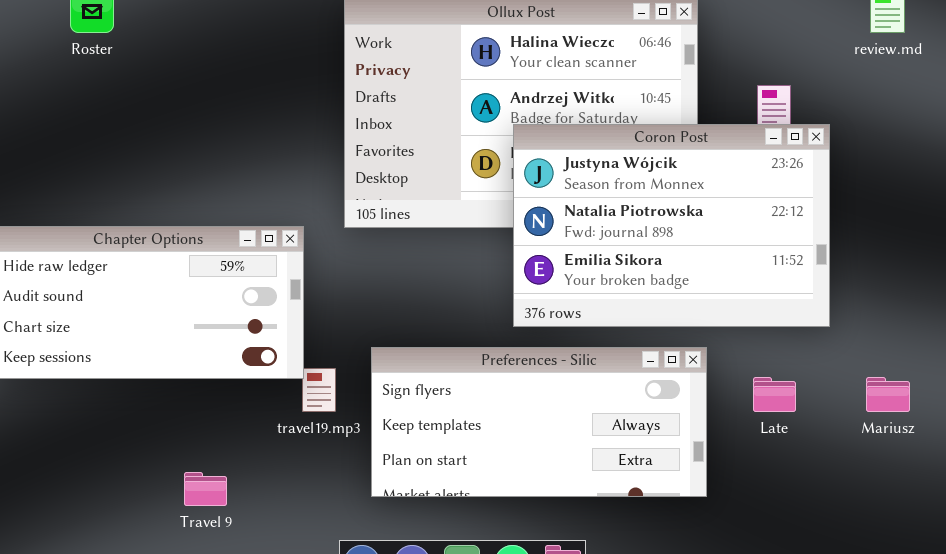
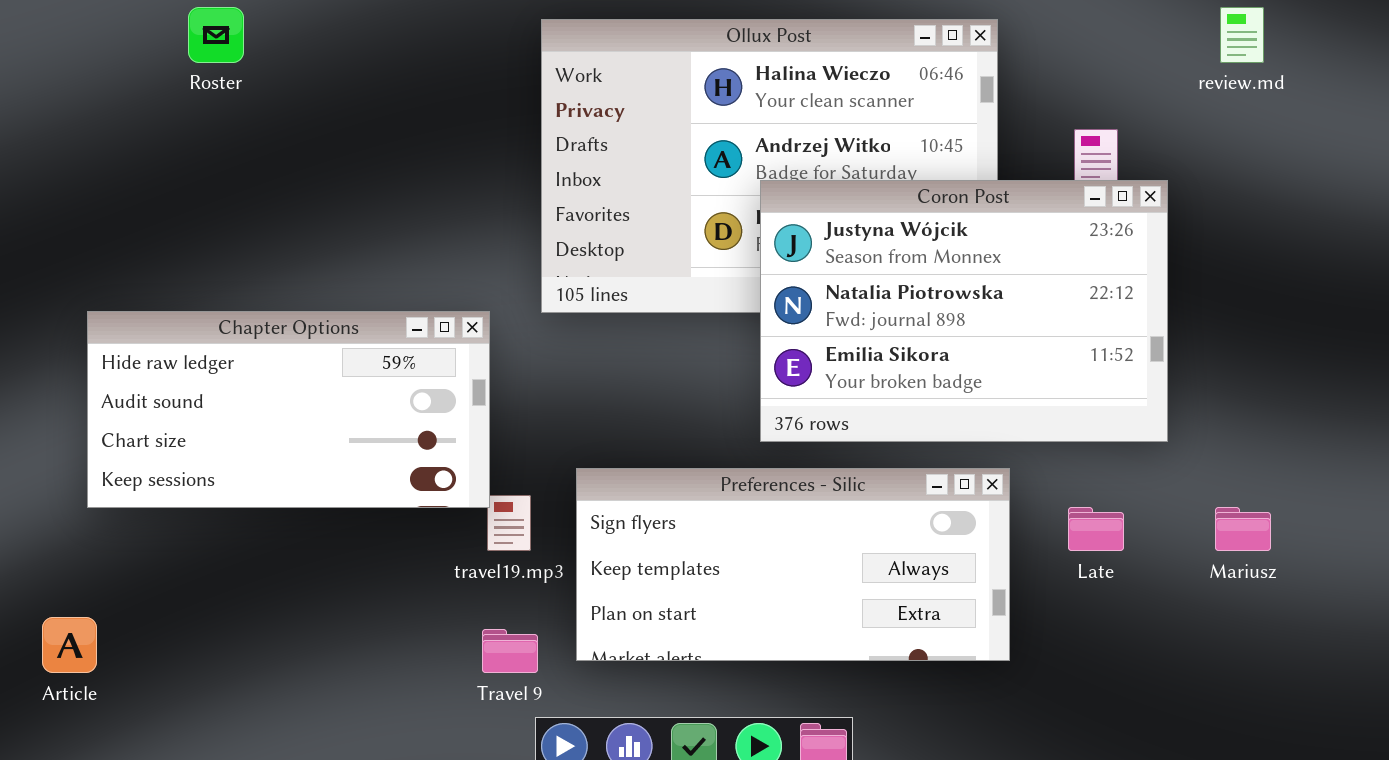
Travel 9: [184,472,227,506] -> [482,629,538,673], moved

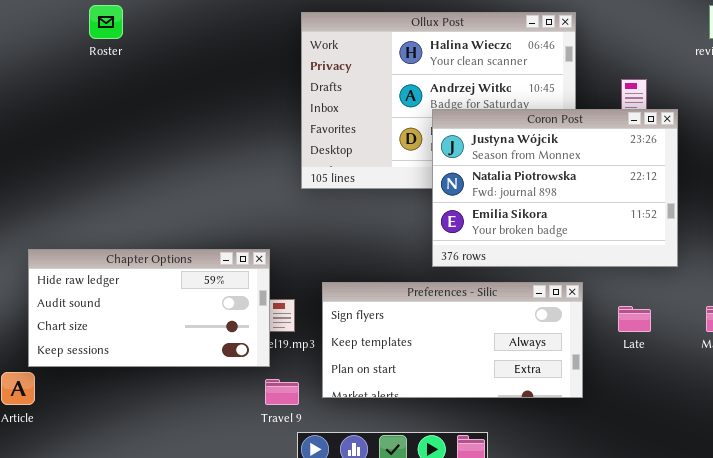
Chapter Options: [87,311,490,508] -> [28,249,270,367], moved

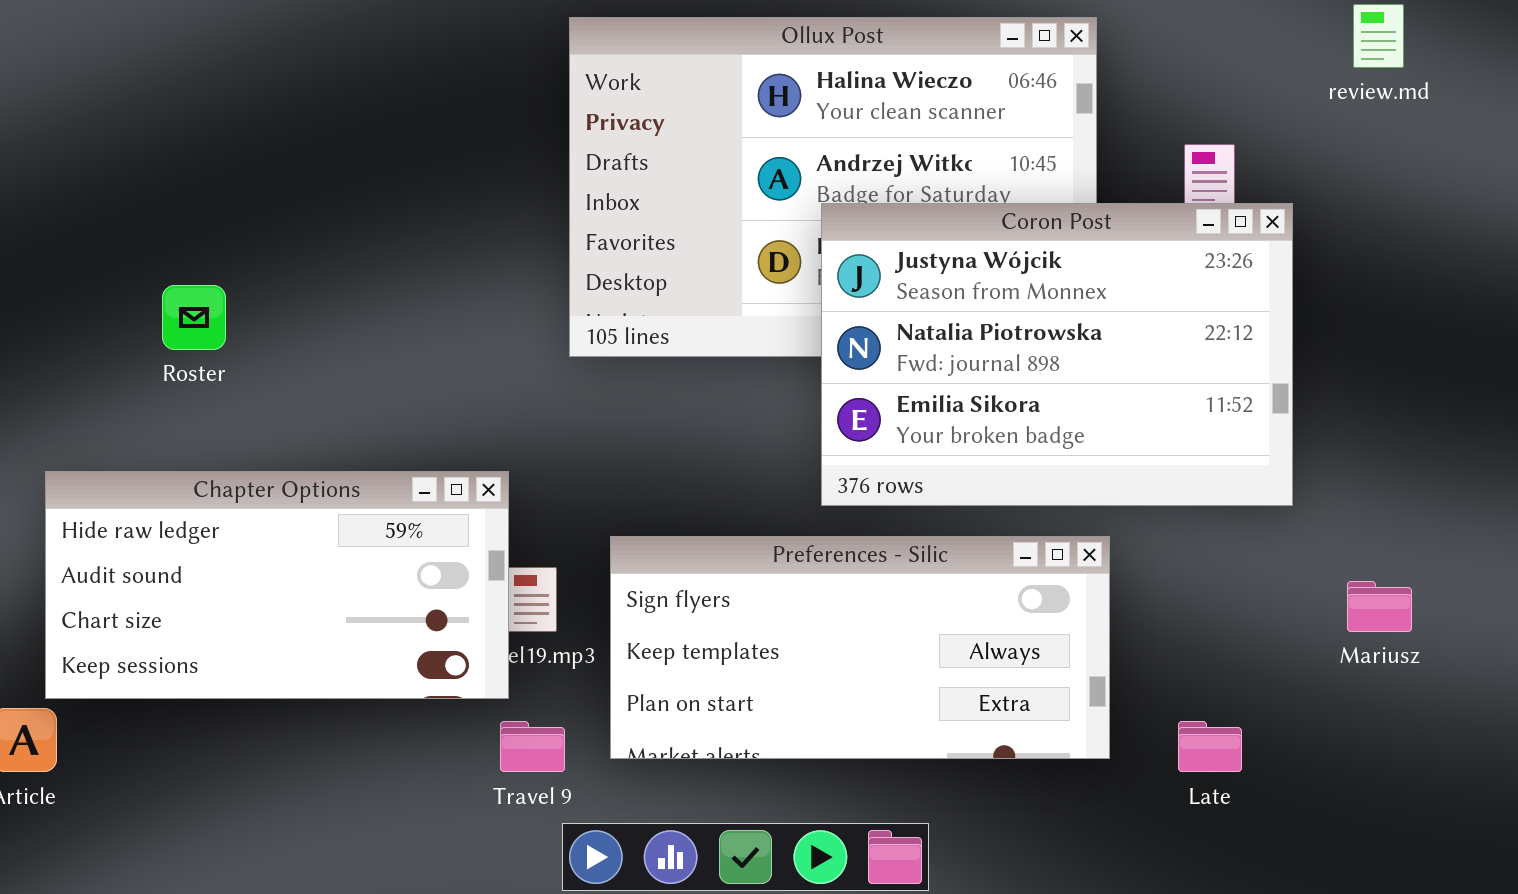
Roster: [89,5,123,39] -> [162,285,226,350], moved
Late: [618,306,651,332] -> [1178,721,1242,772], moved

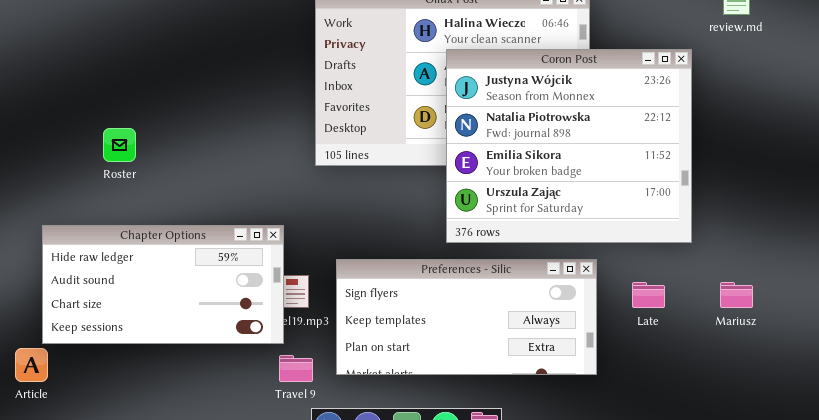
Coron Post: [821,203,1293,506] -> [446,49,692,243], resized
Late: [1178,721,1242,772] -> [632,282,665,308], moved

